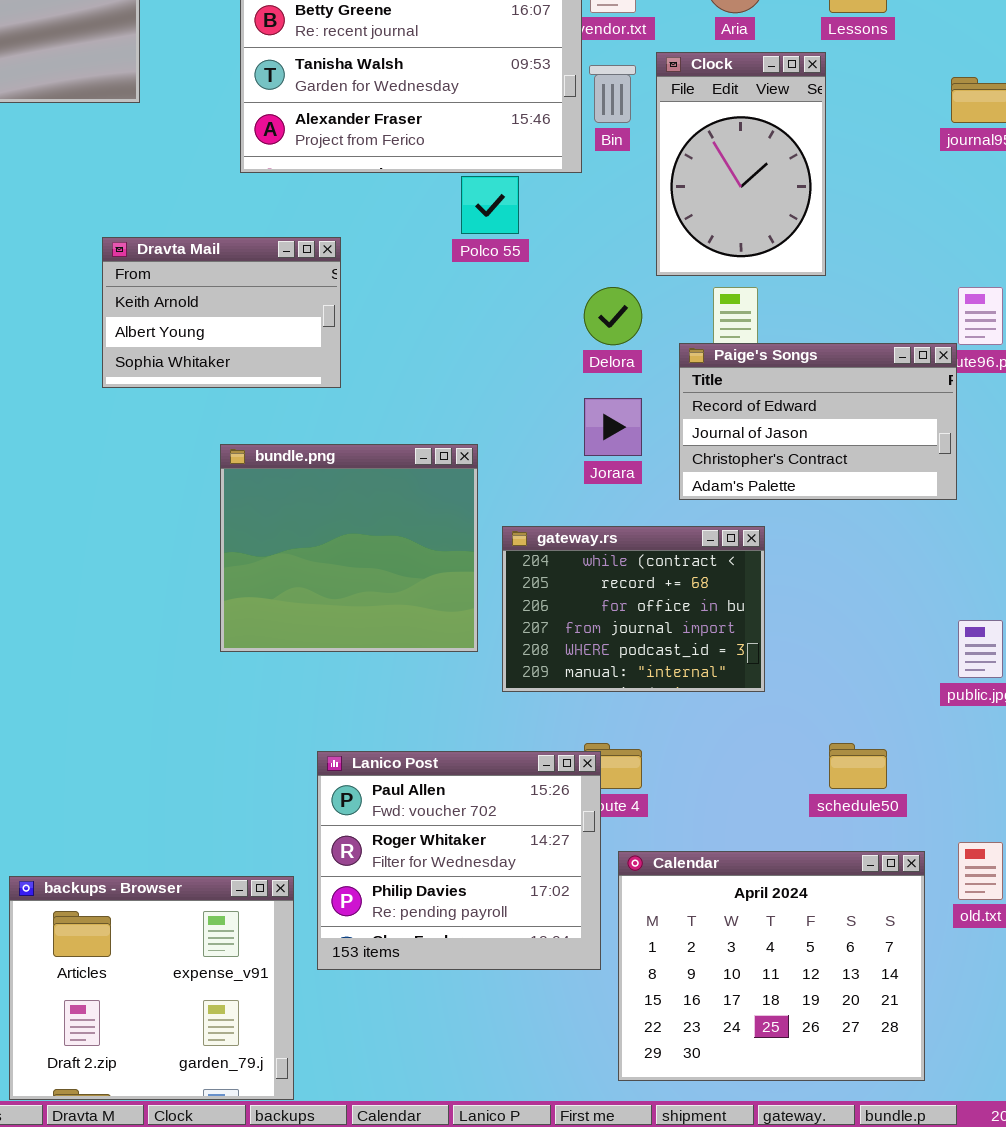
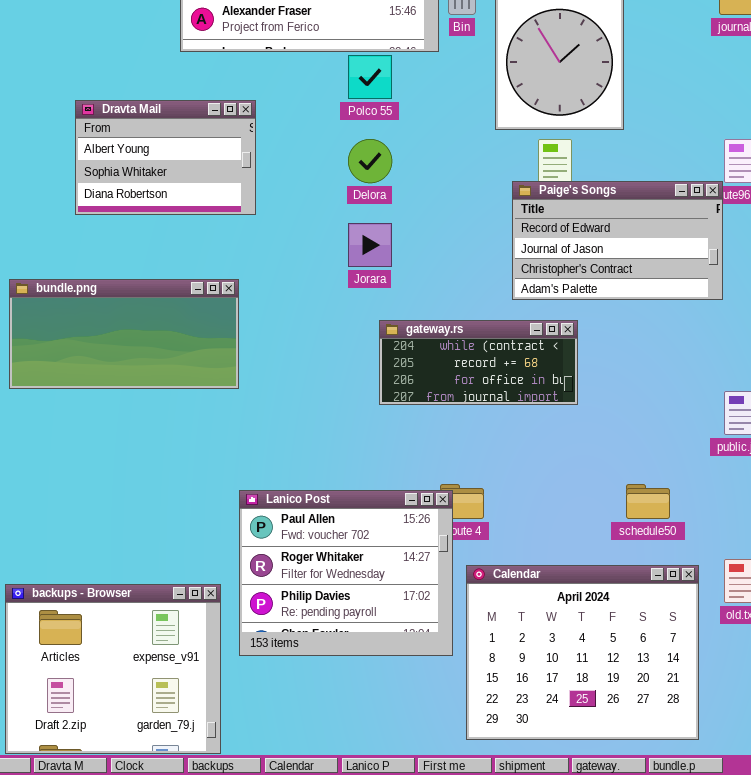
Dravta Mail: [102,237,341,388] -> [75,100,256,215], scrolled down 1 row
Delora: [584,287,642,345] -> [348,139,392,183], moved
Jorara: [584,398,642,456] -> [348,223,392,267], moved
bundle.png: [220,444,478,652] -> [9,279,239,389], moved, resized
gateway.rs: [502,526,765,692] -> [379,320,578,405], resized

